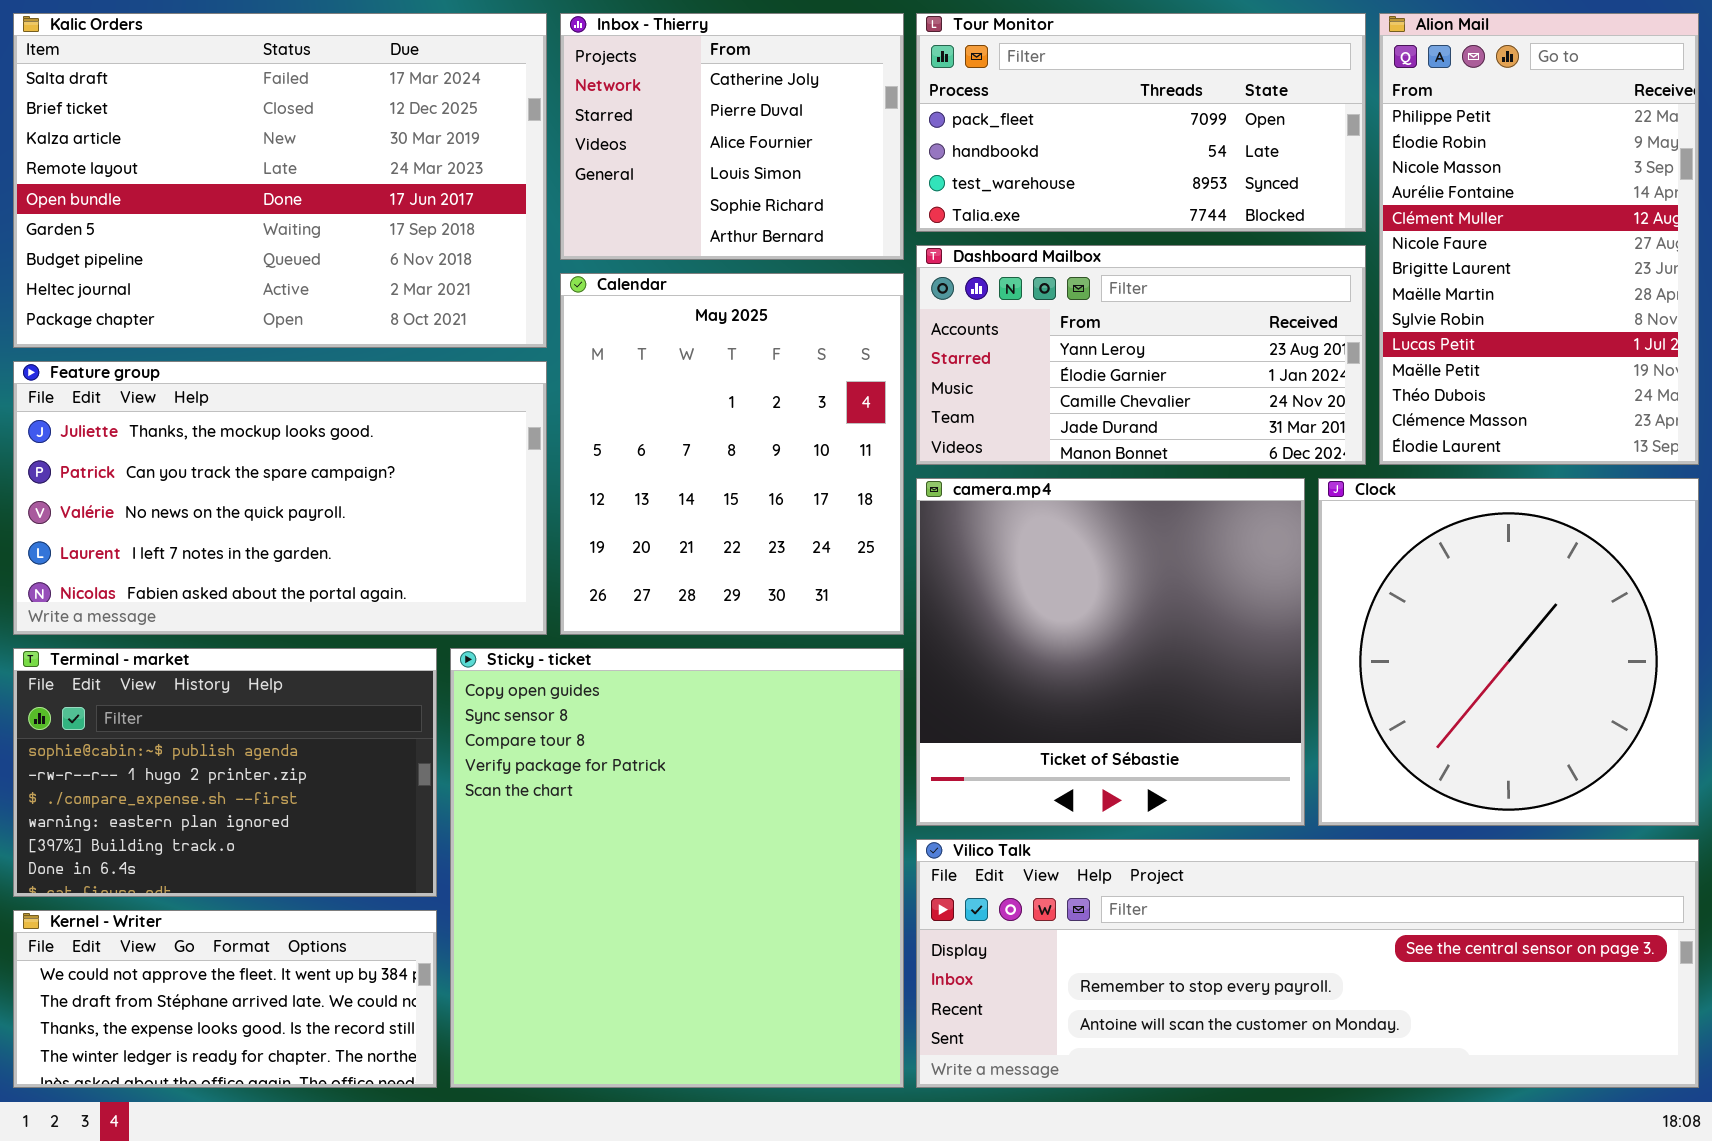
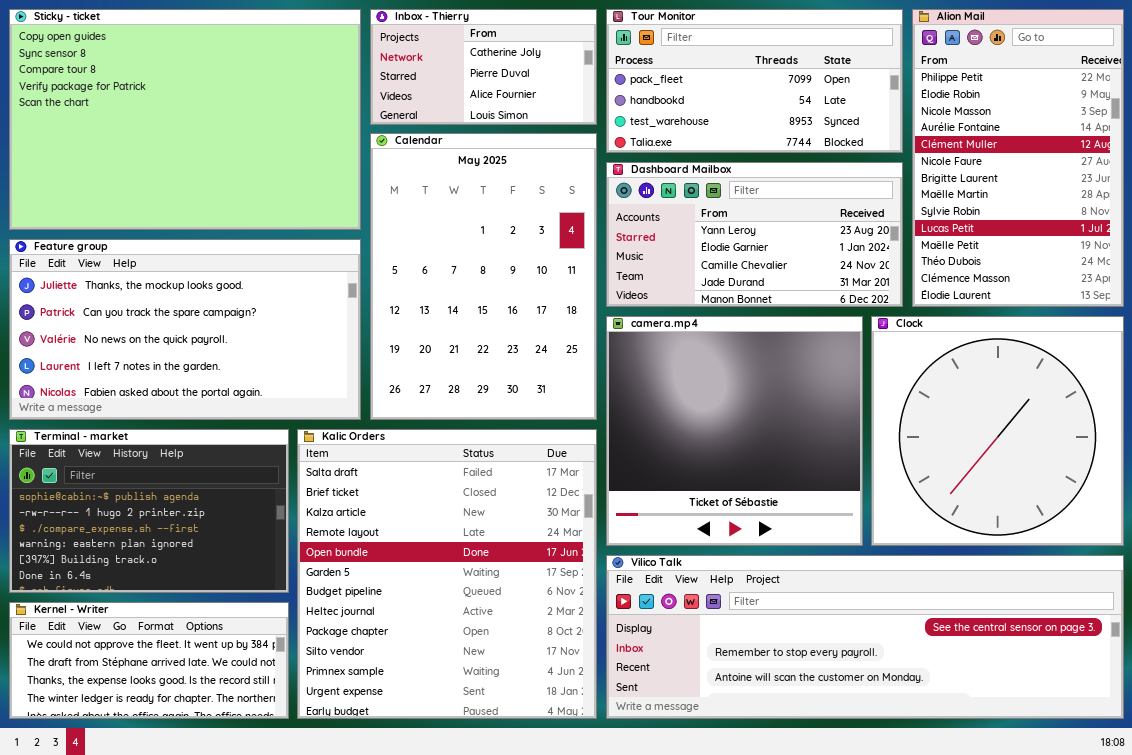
Kalic Orders: [13,13,547,348] -> [297,429,597,719], moved, resized
Inbox - Thierry: [560,13,904,260] -> [370,9,597,125], resized
Calendar: [560,273,904,635] -> [370,133,597,420], resized
Sticky - ticket: [450,648,904,1088] -> [9,9,361,230], moved, resized

